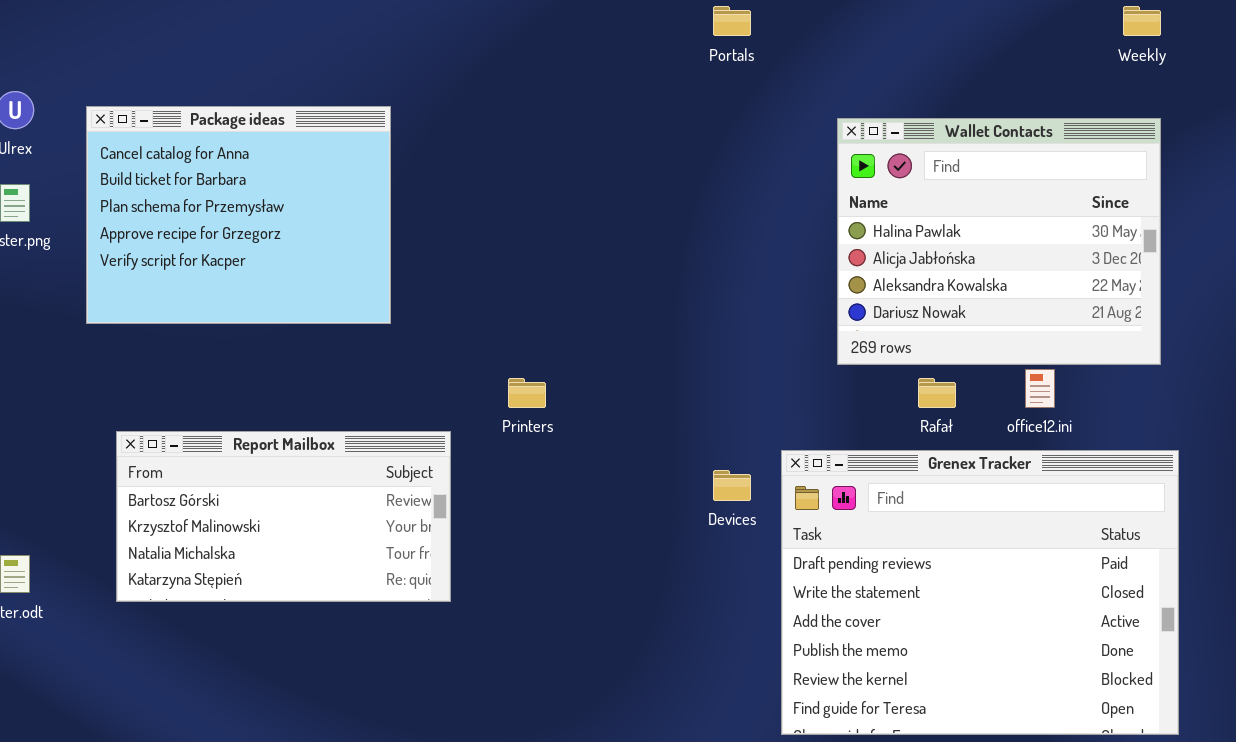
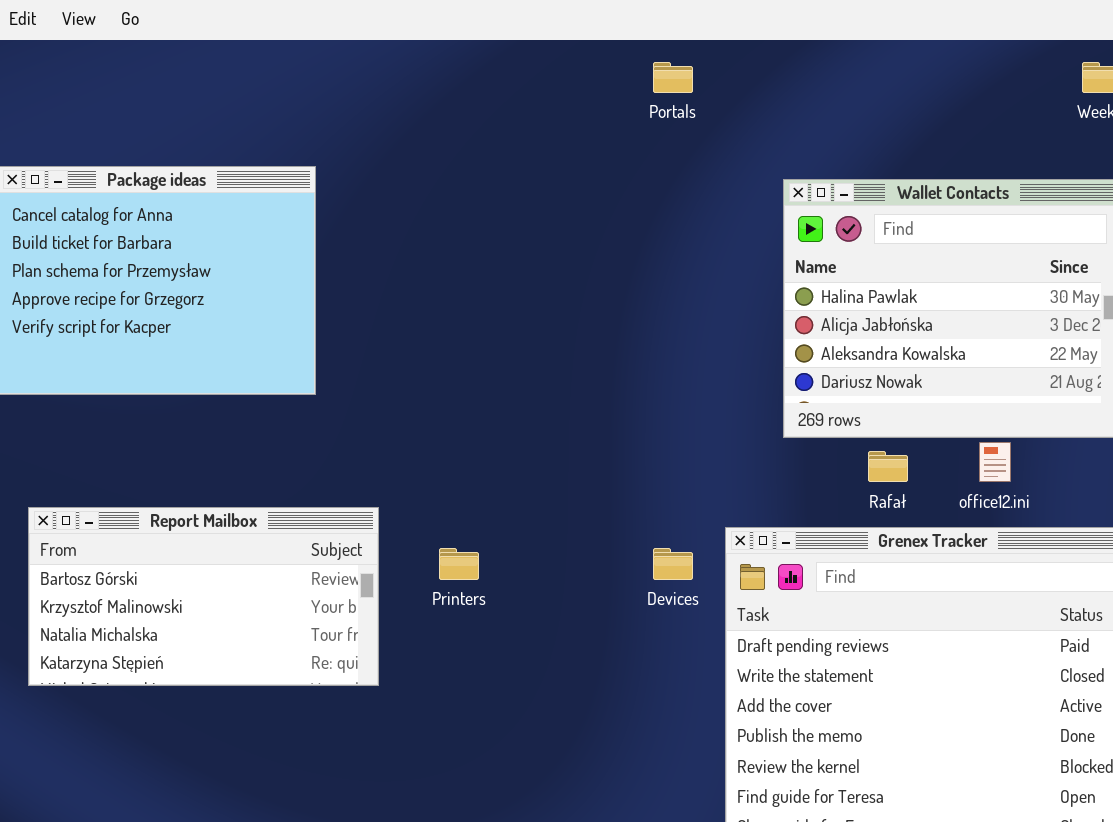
Printers: [508,378,546,408] -> [439,548,479,580], moved

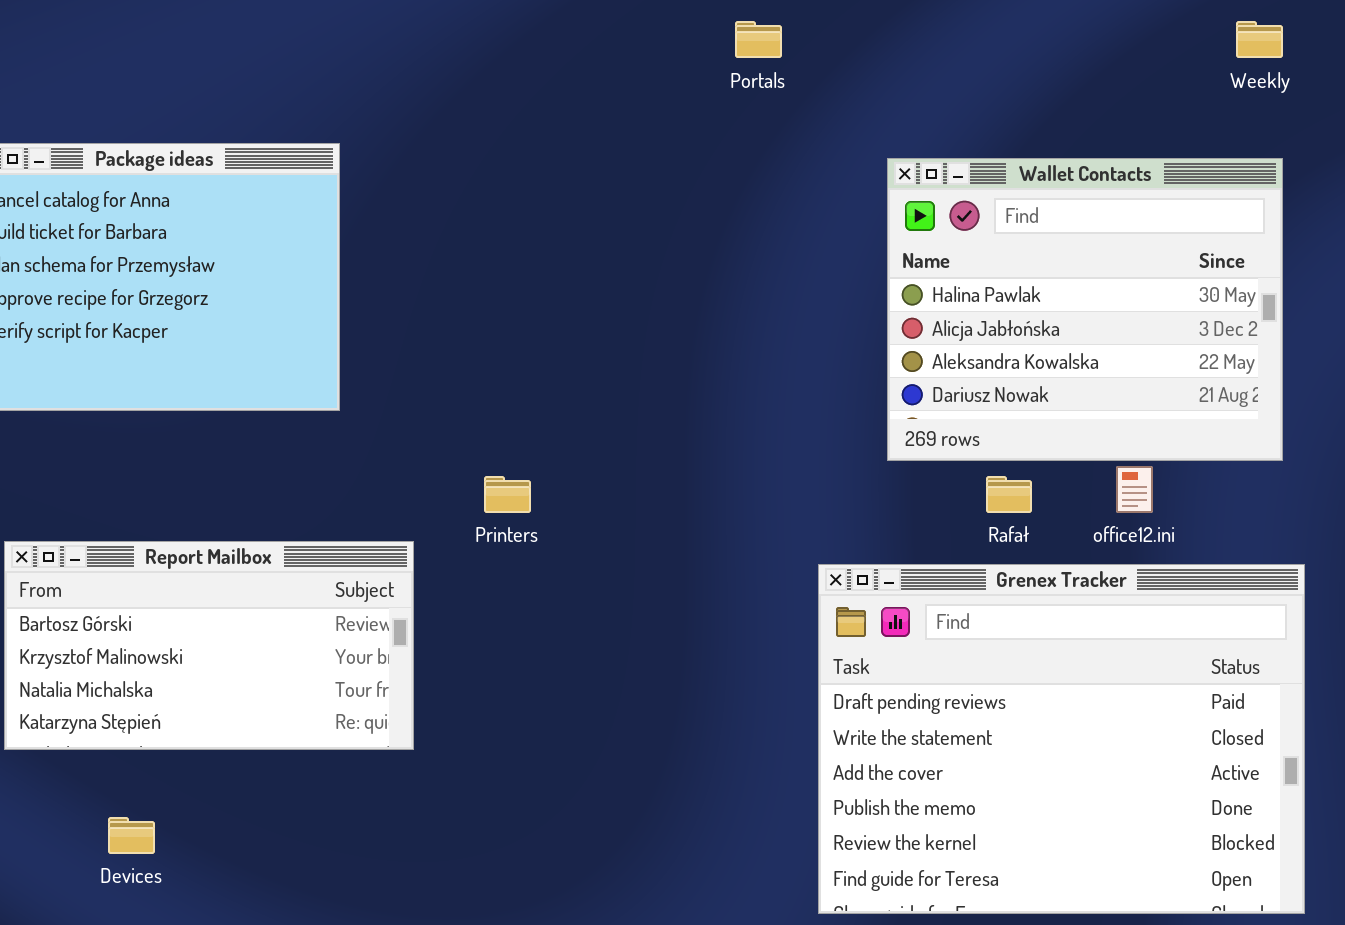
Printers: [439,548,479,580] -> [484,476,531,513], moved
Devices: [653,548,693,580] -> [108,817,155,854], moved

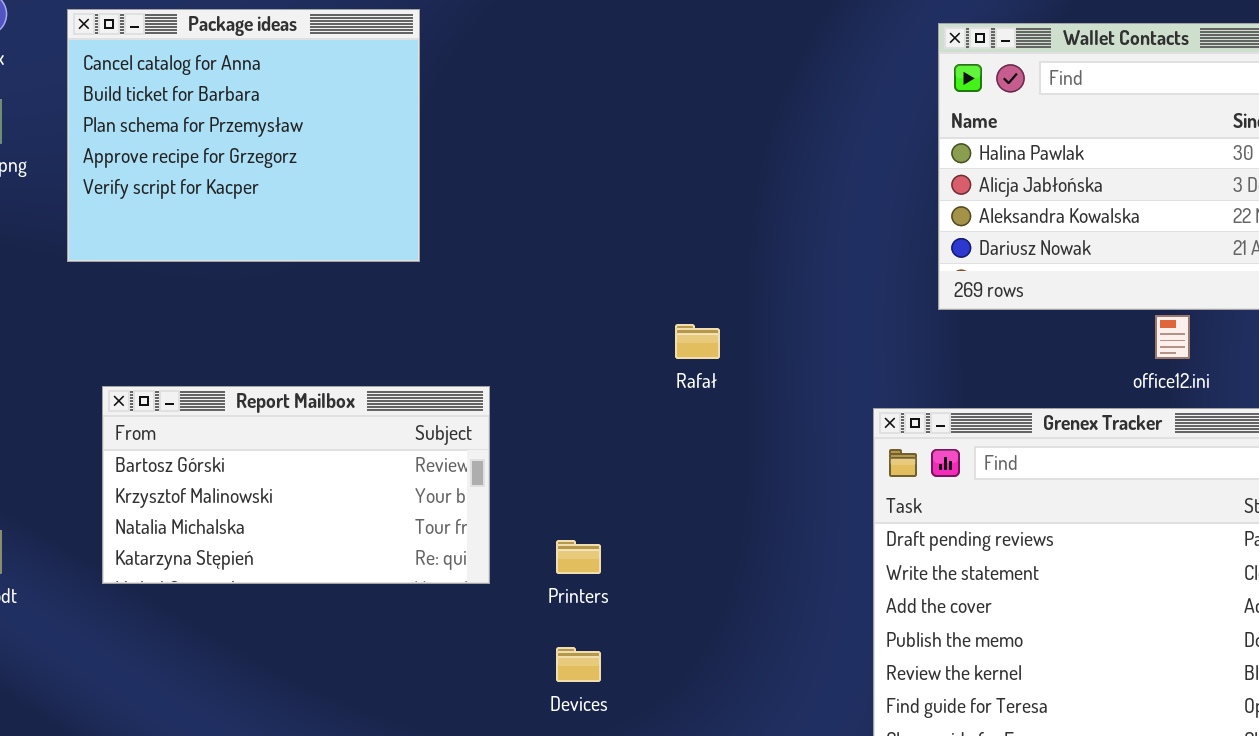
Printers: [484,476,531,513] -> [556,540,601,574], moved
Rafał: [986,476,1032,513] -> [675,324,720,359], moved
Devices: [108,817,155,854] -> [556,647,601,682], moved

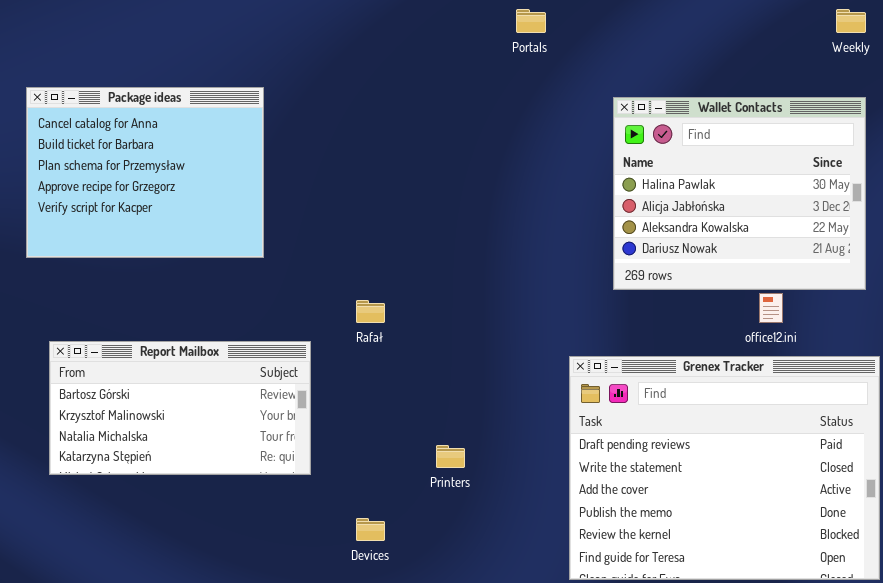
Rafał: [675,324,720,359] -> [356,300,385,323], moved
Printers: [556,540,601,574] -> [436,445,465,468], moved

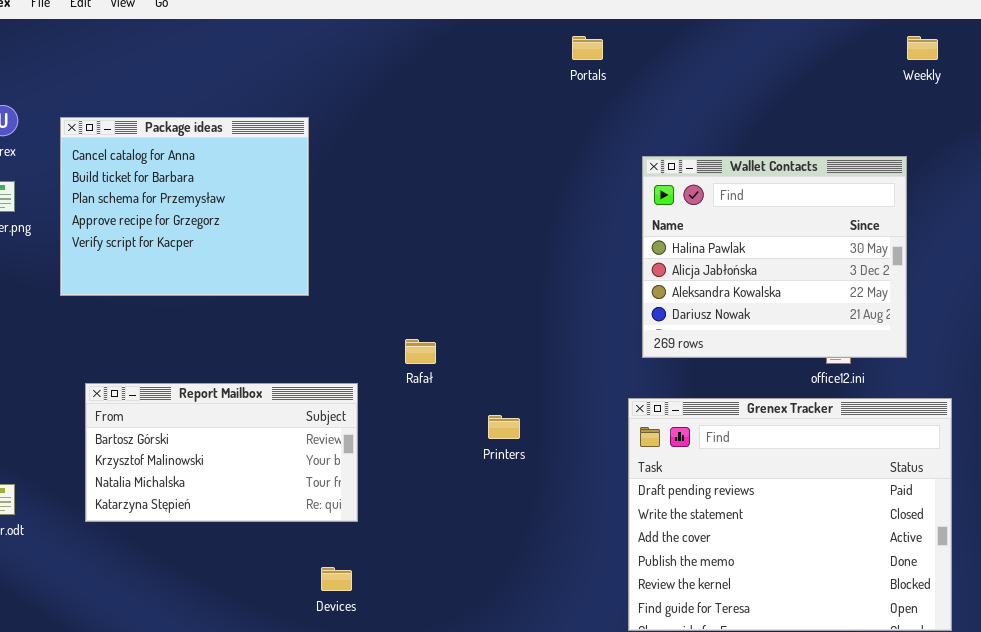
Wallet Contacts: [613,97,866,290] -> [642,156,907,358], moved
Printers: [436,445,465,468] -> [488,415,520,439], moved
Devices: [356,518,385,541] -> [321,567,352,591], moved

